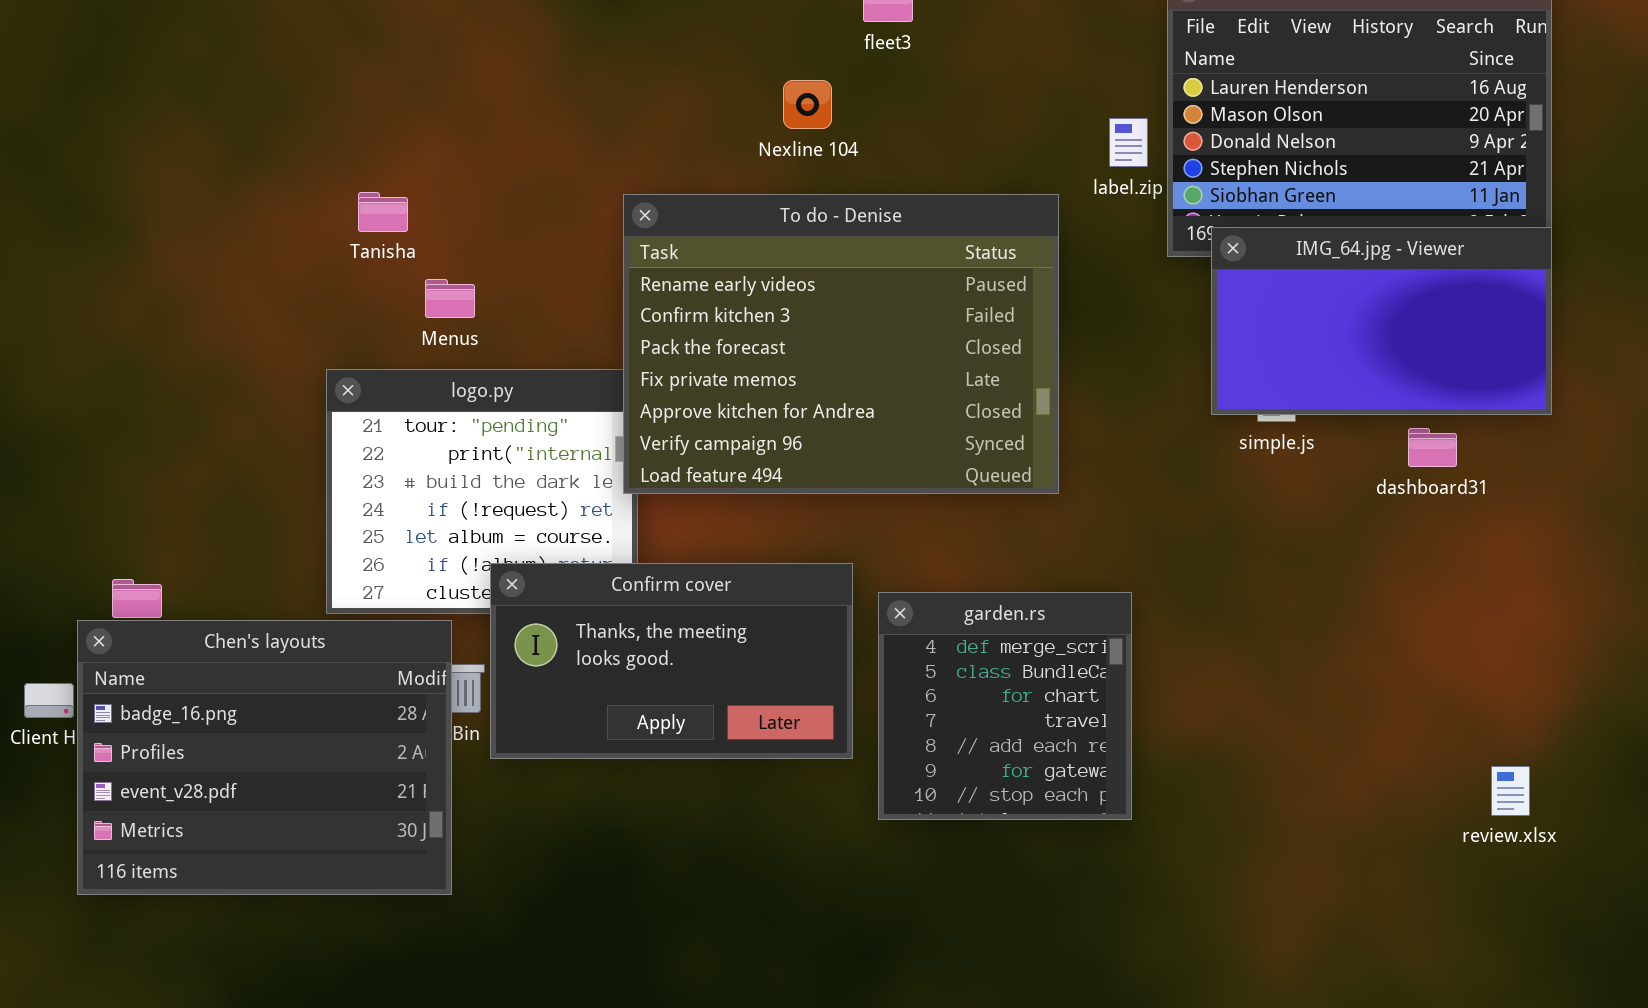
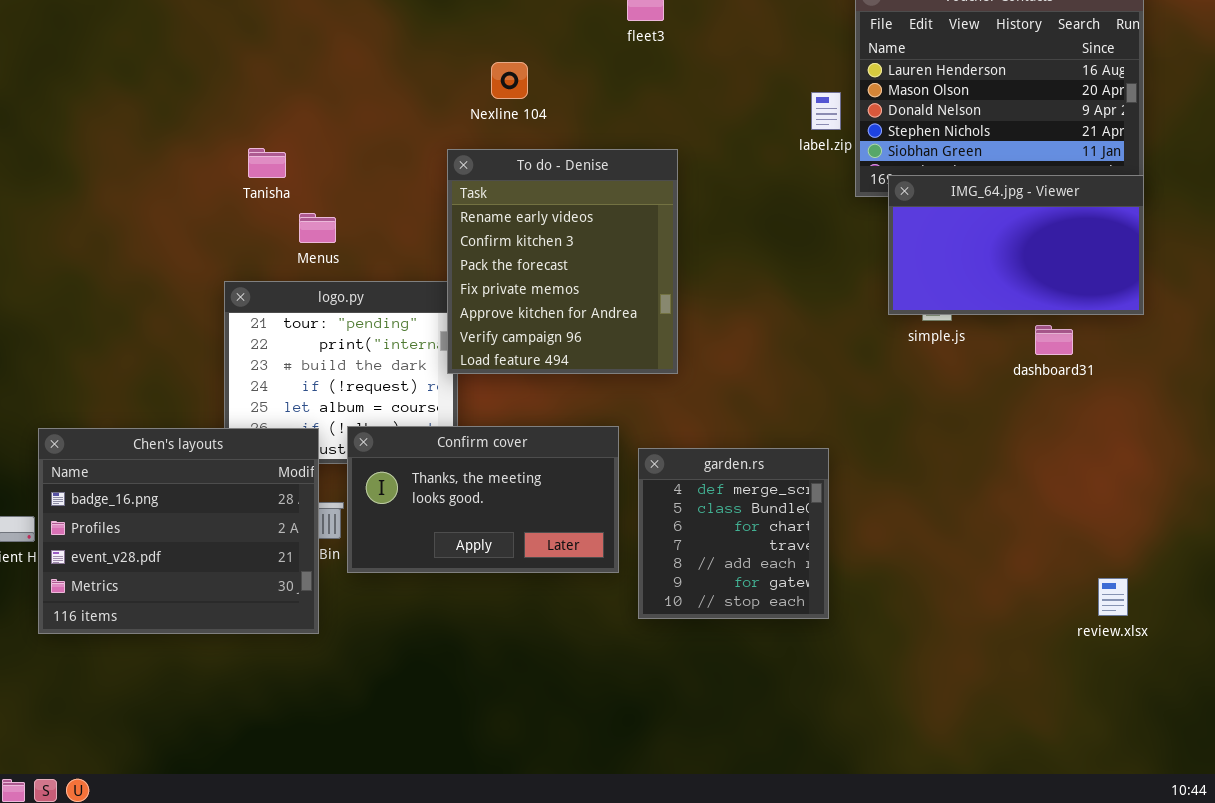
Nexline 104: [783,80,832,129] -> [491,62,528,99], moved
To do - Denise: [623,194,1059,494] -> [447,149,678,374], resized
Chen's layouts: [77,620,452,895] -> [38,428,319,634], moved

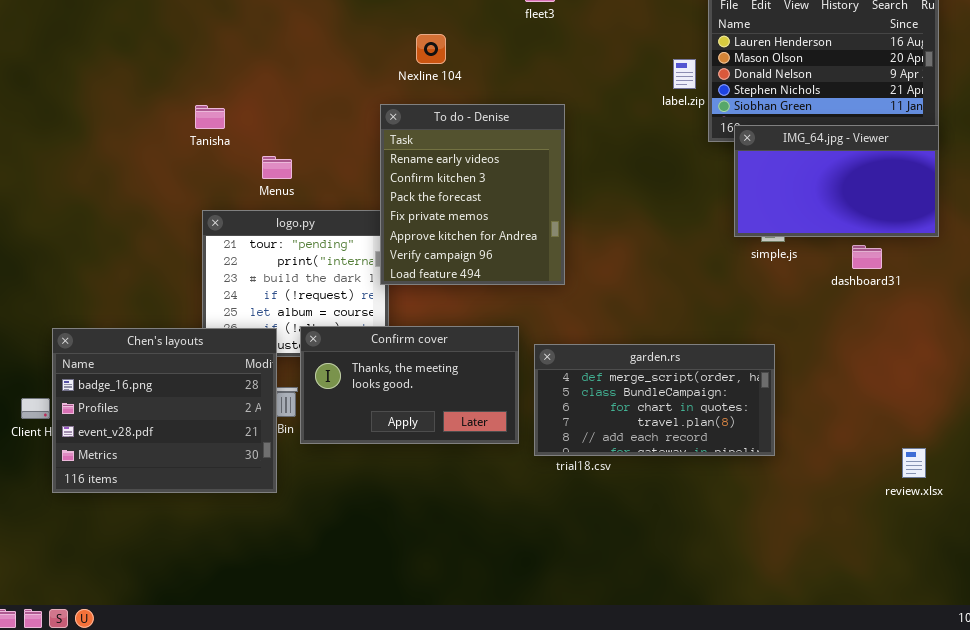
Tanisha: [248,148,286,178] -> [195,105,225,129], moved
garden.rs: [638,448,829,619] -> [534,344,775,456], resized

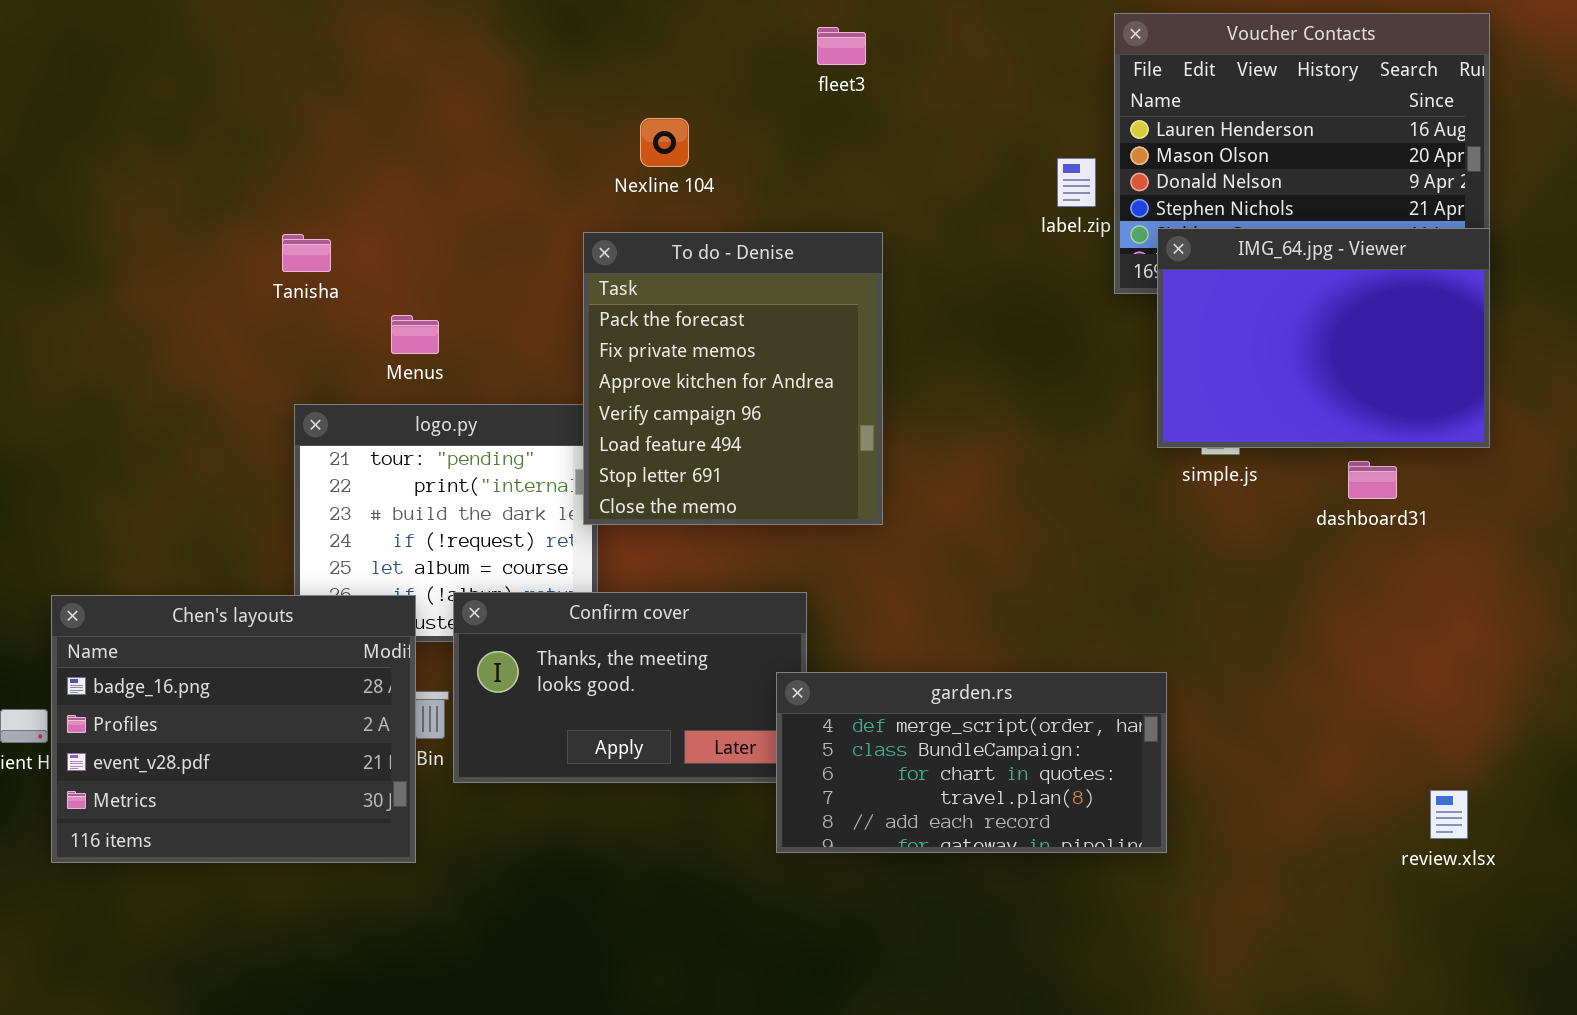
To do - Denise: [380,104,565,285] -> [583,232,883,525], scrolled down 2 rows
IMG_64.jpg - Viewer: [734,125,939,237] -> [1157,228,1490,448], resized
garden.rs: [534,344,775,456] -> [776,672,1167,853], moved

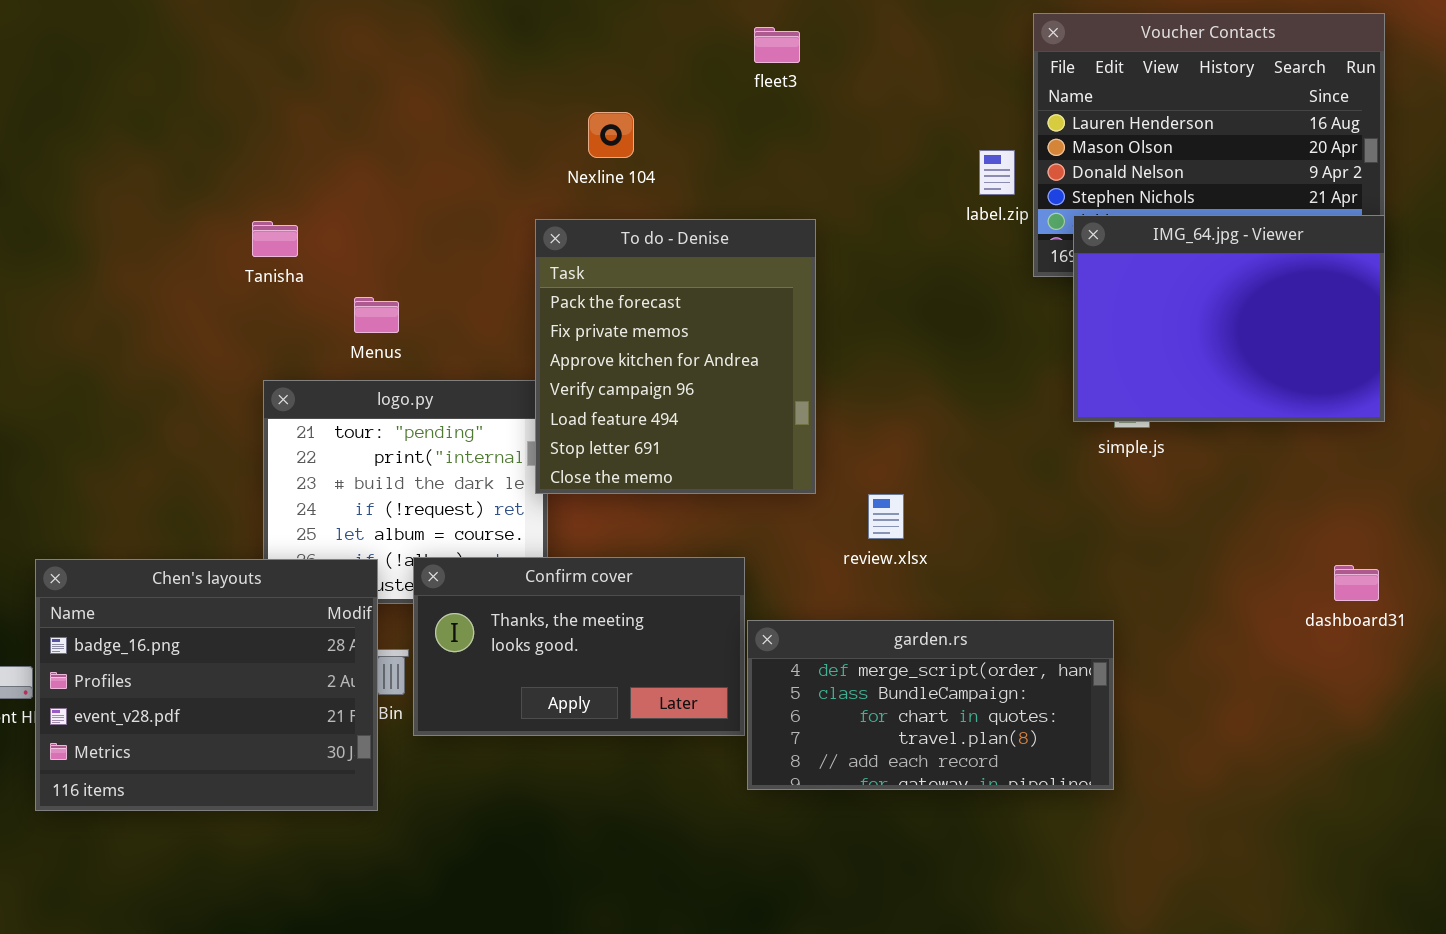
dashboard31: [1348,461,1397,499] -> [1334,565,1379,601], moved
garden.rs: [776,672,1167,853] -> [747,620,1114,790], moved
review.xlsx: [1430,790,1468,839] -> [868,494,904,539], moved

